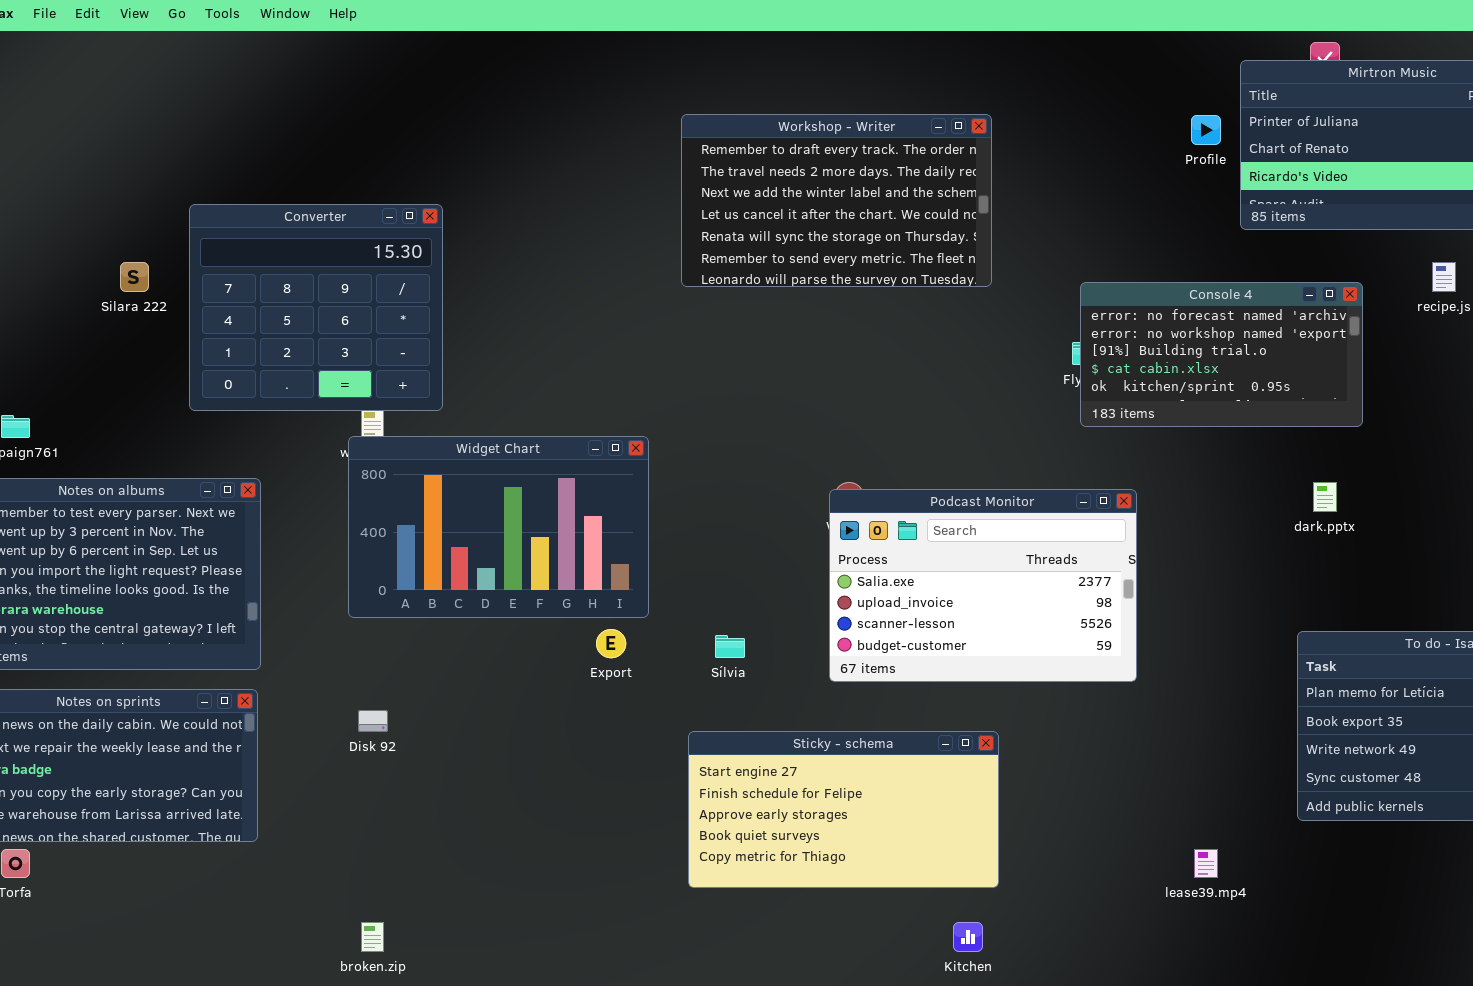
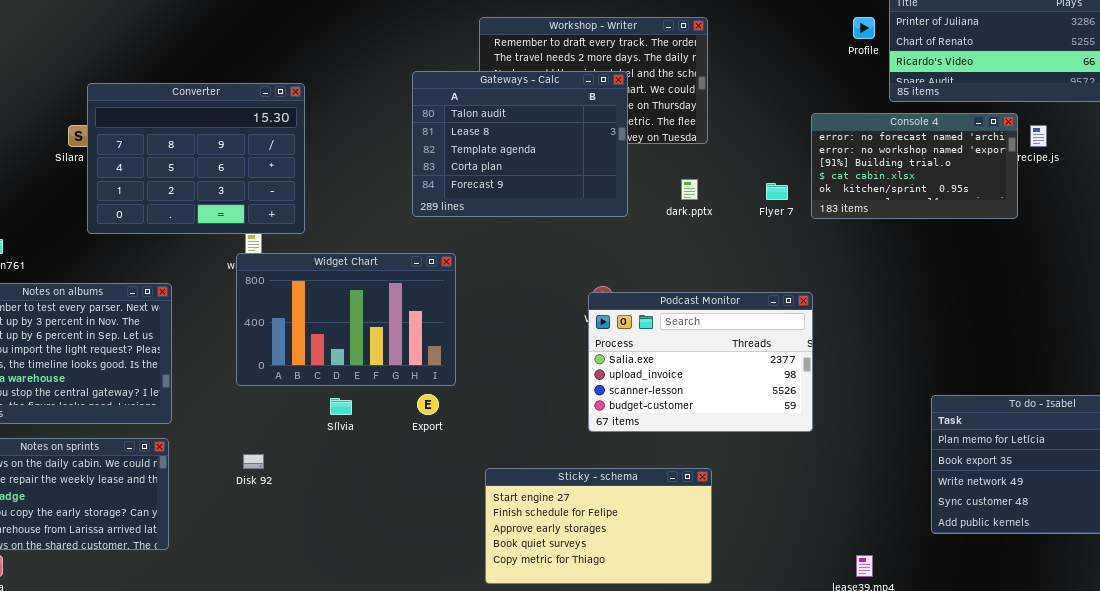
Gateways - Calc: none -> [412,71,628,217], opened
Converter: [189,204,443,411] -> [87,83,305,234], resized
Console 4: [1080,282,1363,427] -> [811,113,1018,219], moved
dark.pptx: [1313,482,1337,512] -> [681,179,698,200], moved
Sílvia: [715,635,745,658] -> [330,398,352,415], moved

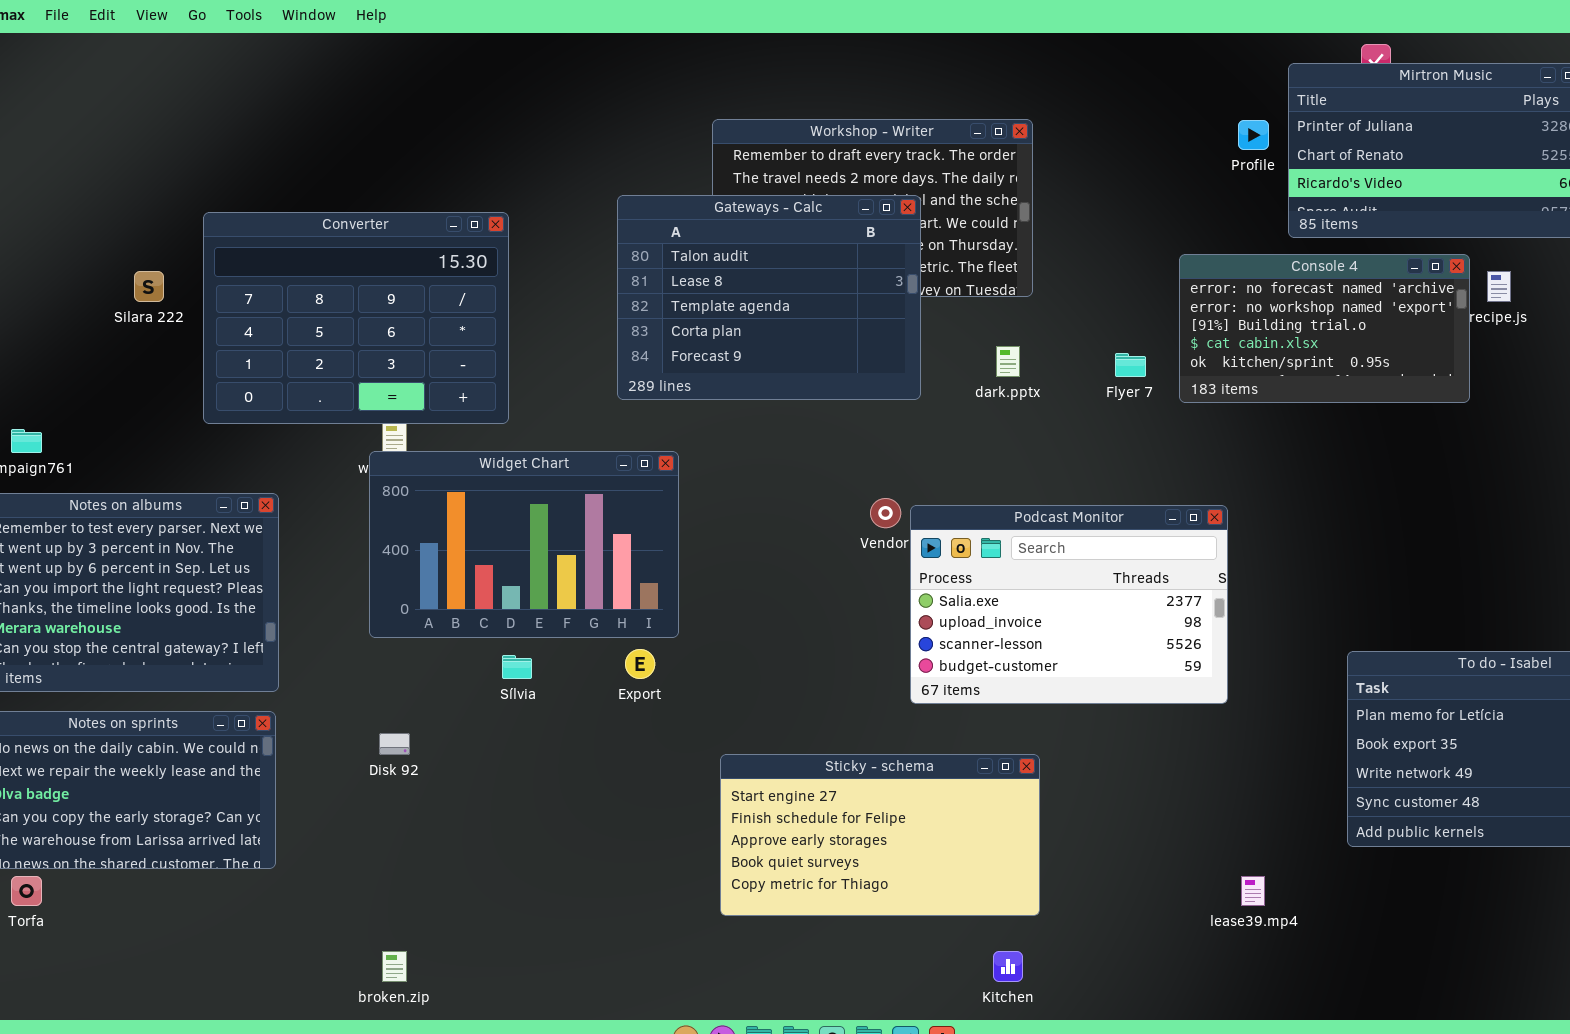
Converter: [87,83,305,234] -> [203,212,509,424], moved
Podcast Monitor: [588,292,813,432] -> [910,505,1228,704], moved

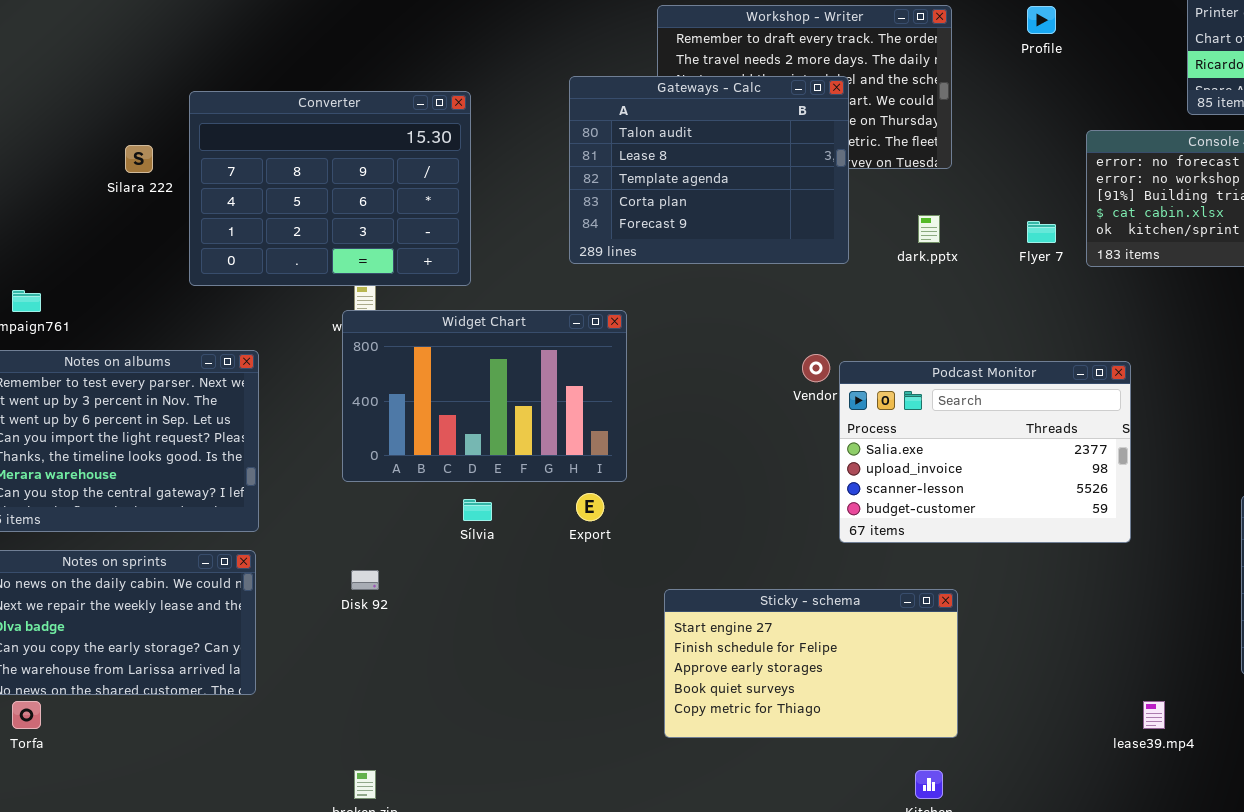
Profile: [1238,120,1269,150] -> [1027,6,1056,34], moved

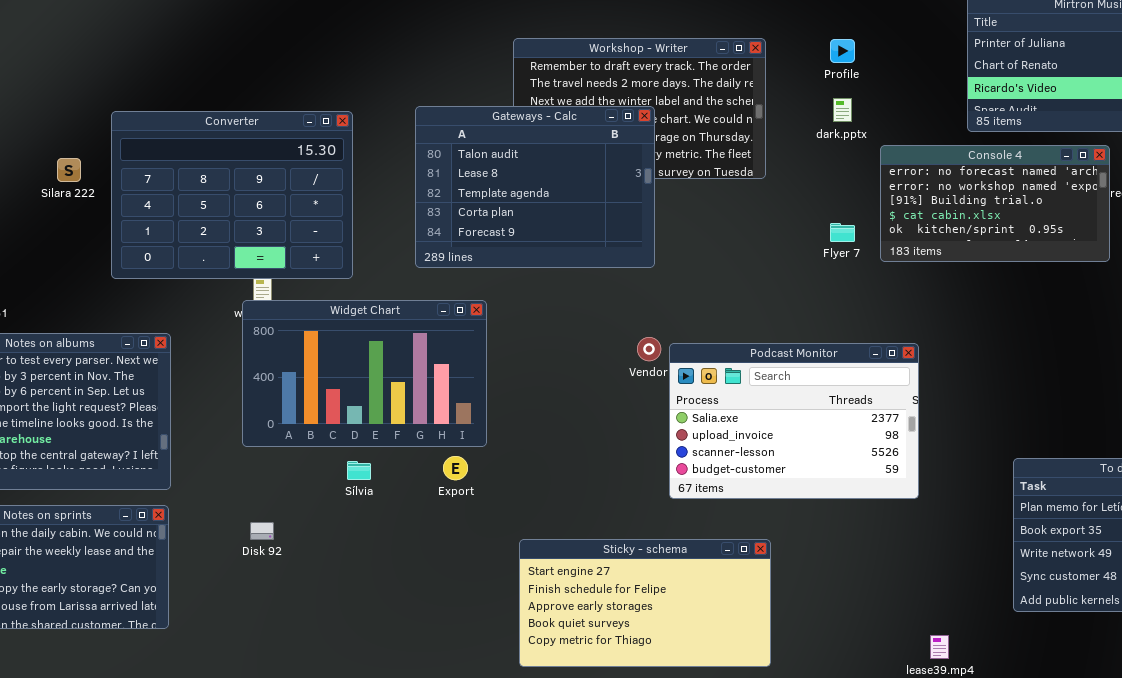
Gateways - Calc: [569,76,849,264] -> [415,106,655,268], moved
dark.pptx: [918,215,940,243] -> [833,98,852,122], moved

